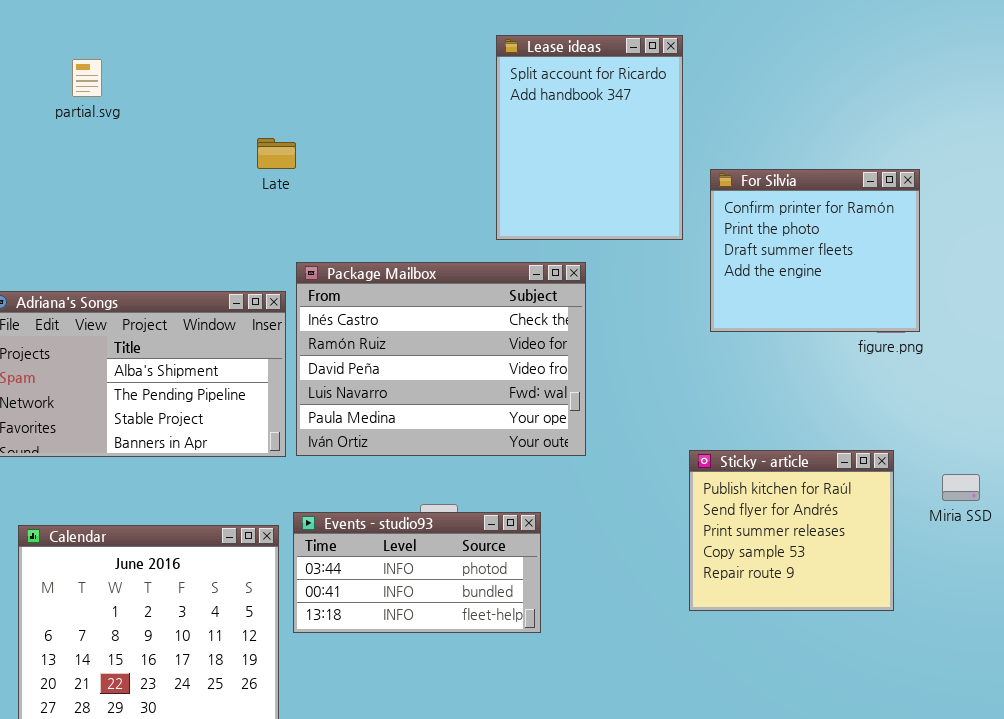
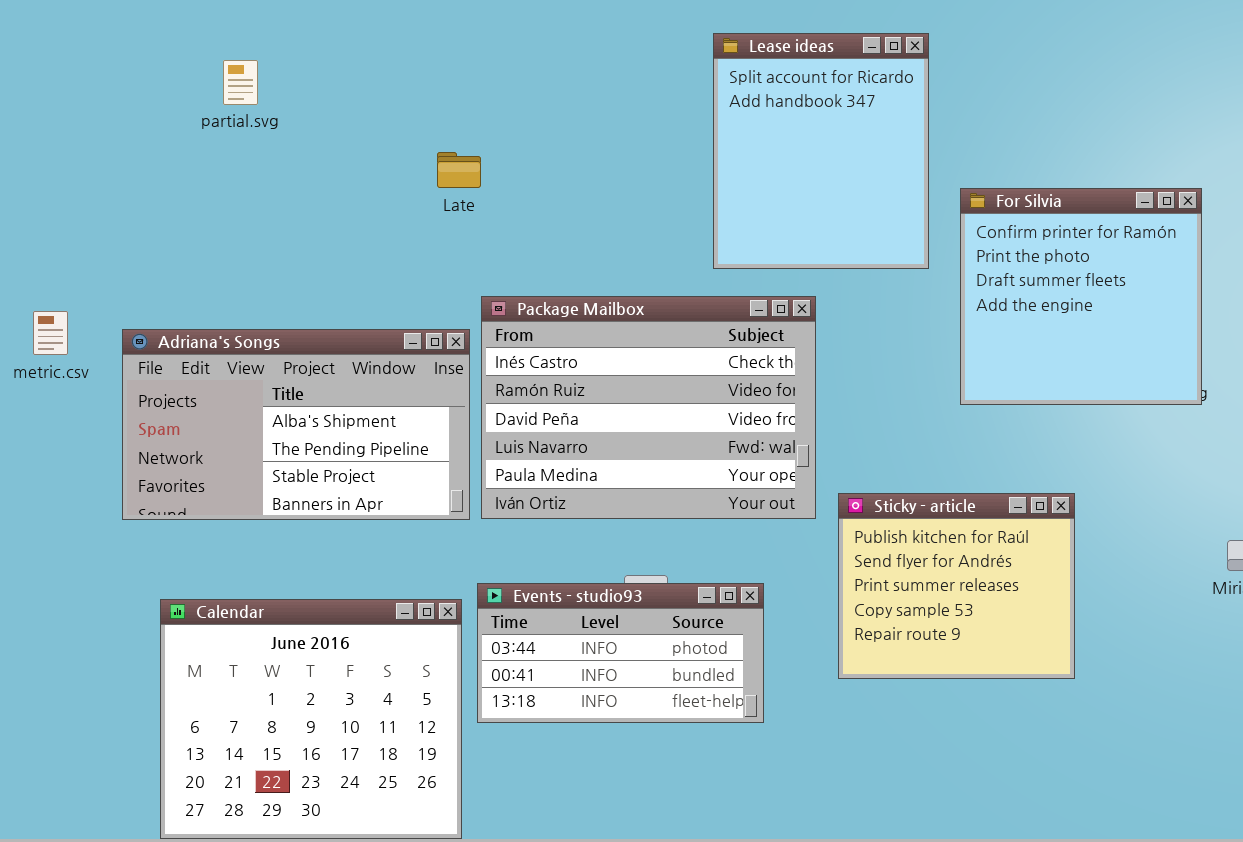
For Silvia: [710,169,920,332] -> [960,188,1202,405], resized
Sticky - article: [689,450,894,611] -> [838,493,1075,679], moved

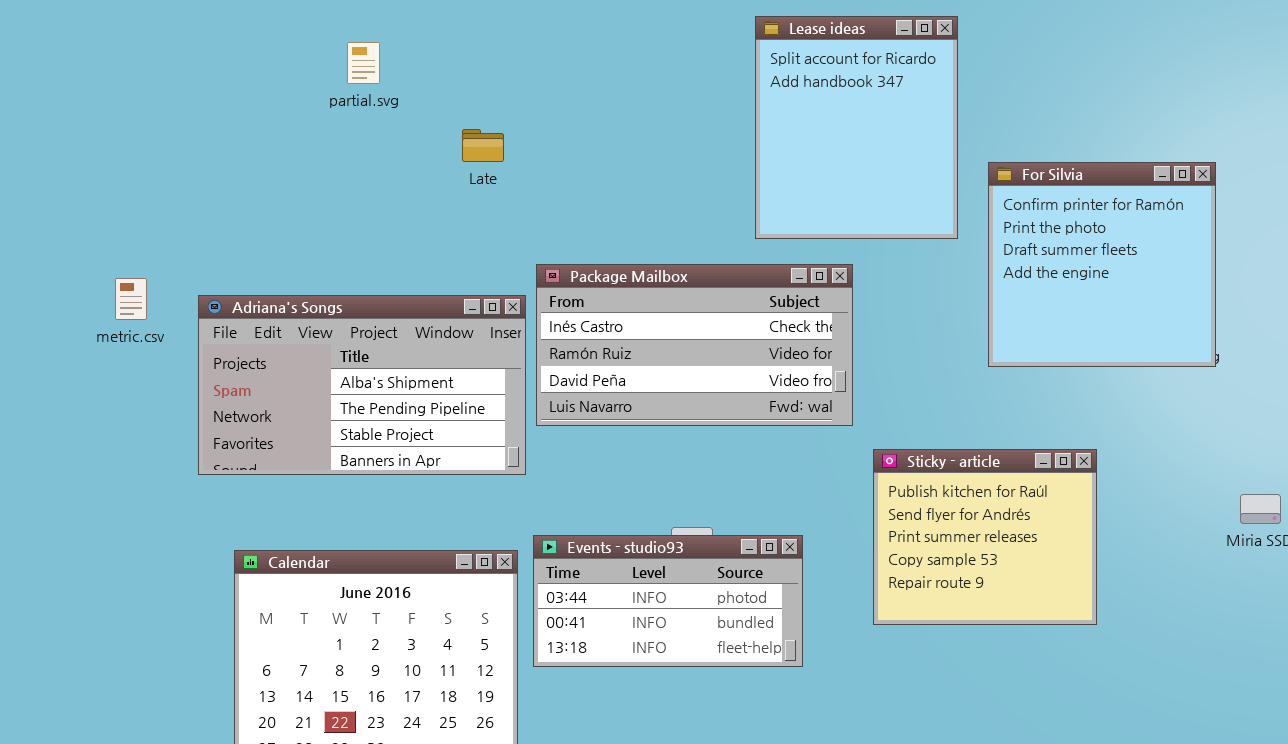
partial.svg: [223,60,258,105] -> [347,42,380,84], moved
Late: [437,152,481,188] -> [462,129,504,162], moved
Package Mailbox: [481,296,816,519] -> [536,264,853,426], resized

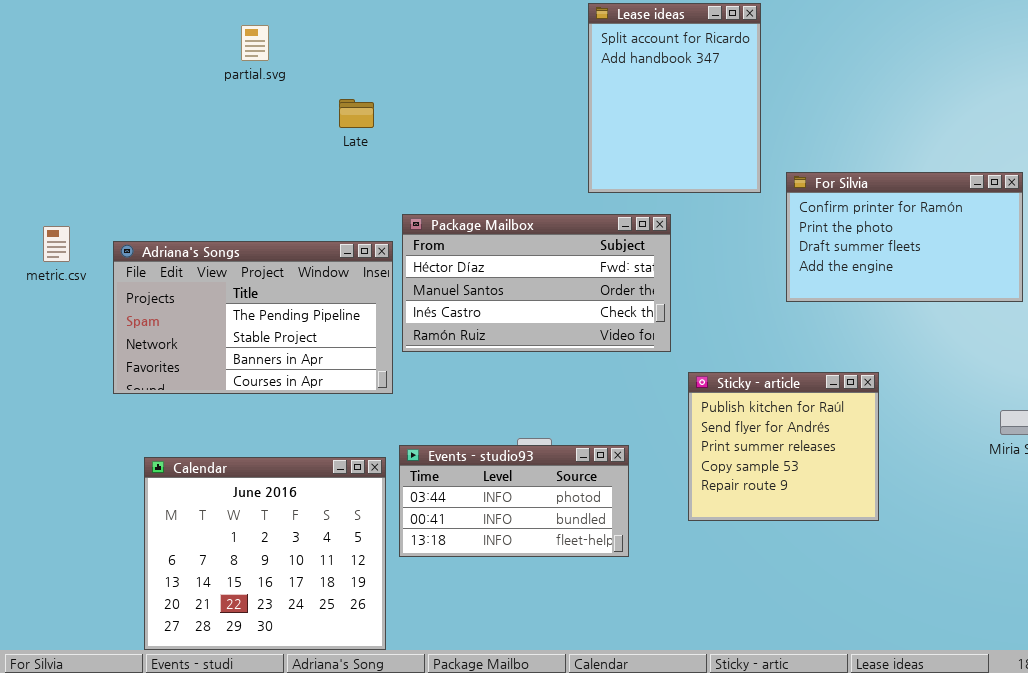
For Silvia: [988,162,1216,367] -> [786,172,1023,302], resized
Package Mailbox: [536,264,853,426] -> [402,214,671,352], scrolled up 2 rows
Adriana's Songs: [198,295,526,475] -> [113,241,393,394], scrolled down 1 row

